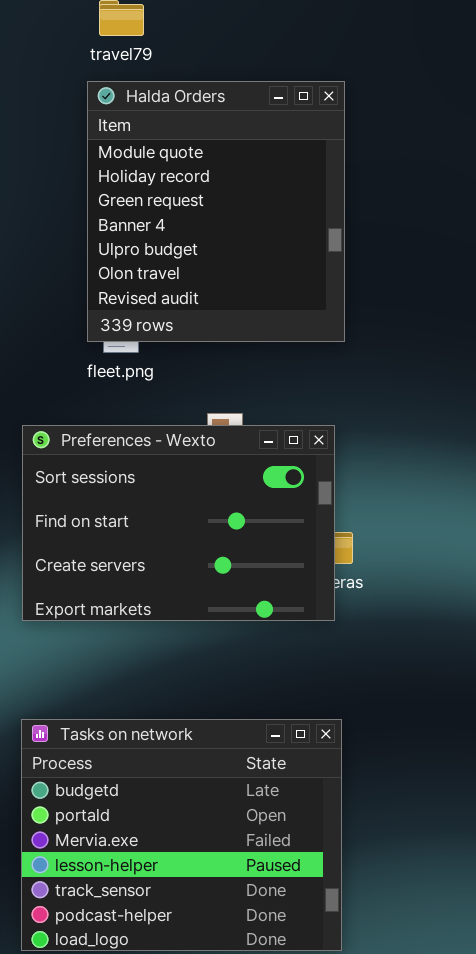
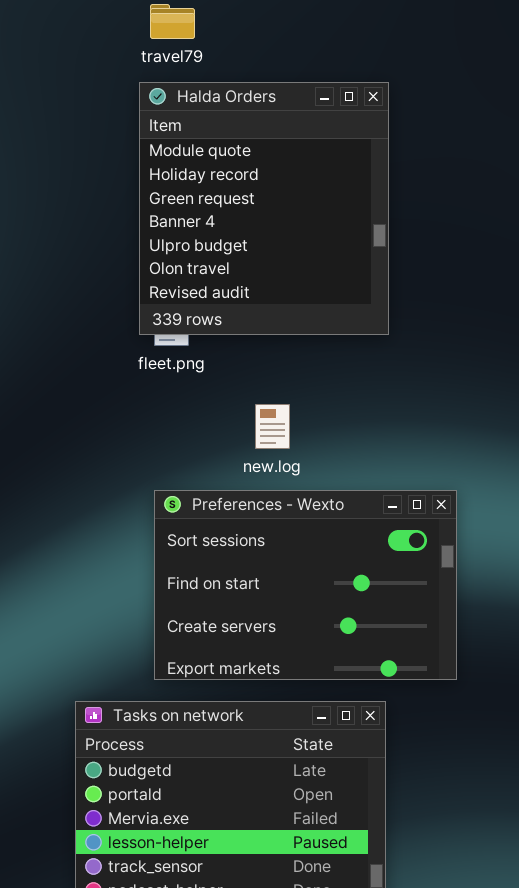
Preferences - Wexto: [22,425,335,621] -> [154,490,457,680], moved

